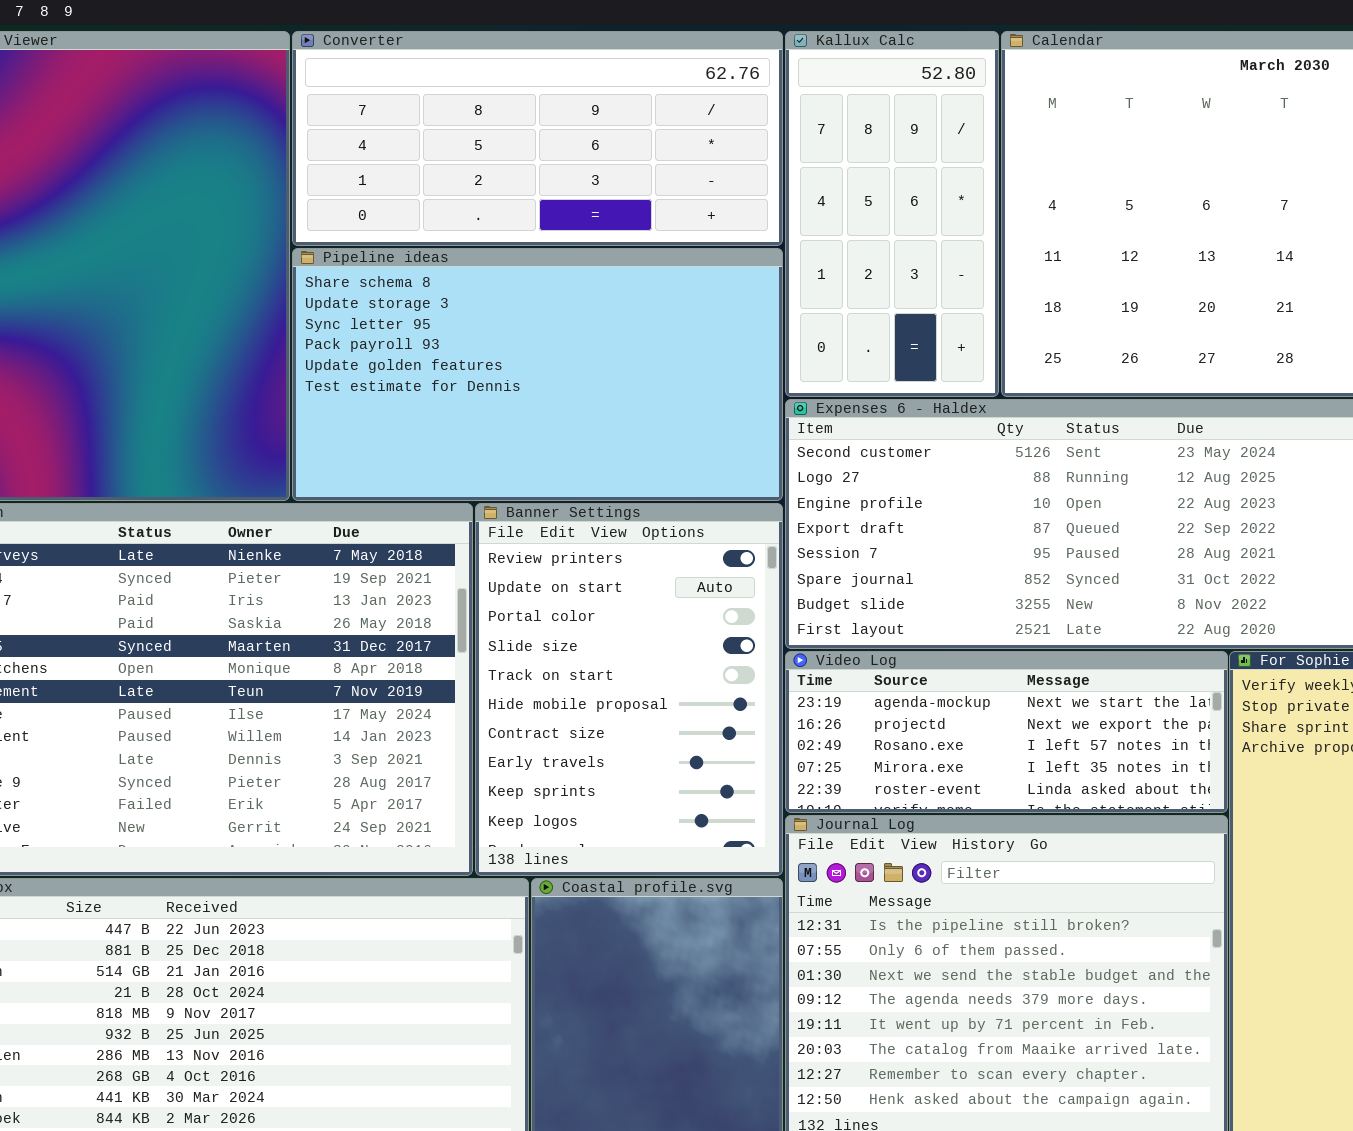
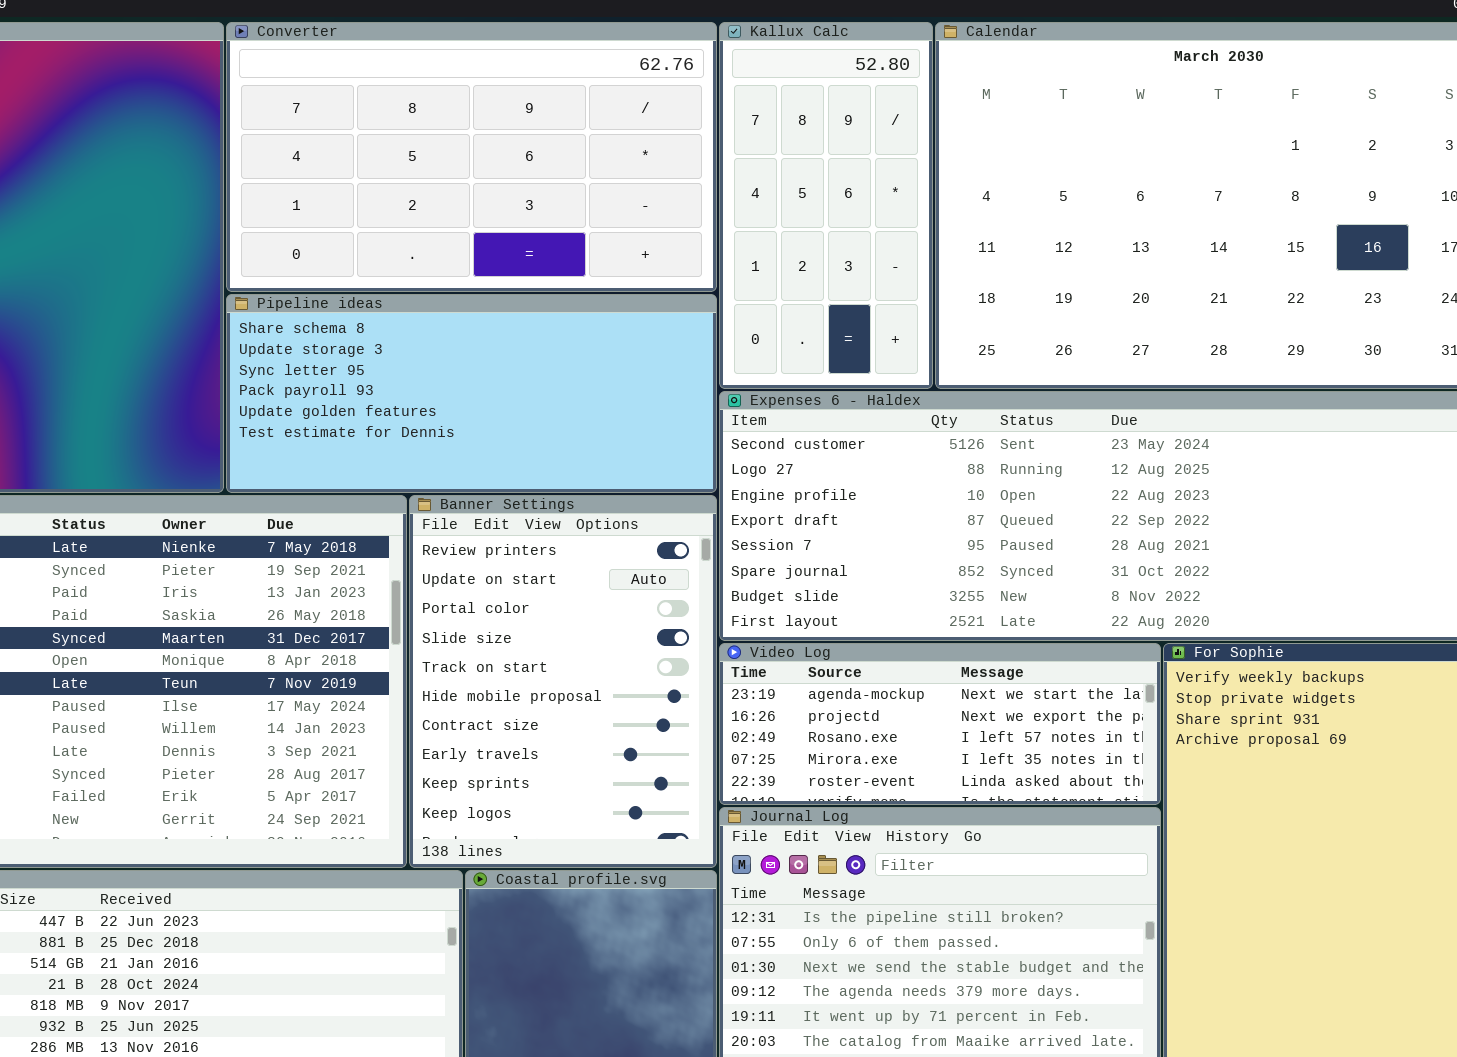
Converter: [292,31,783,246] -> [226,22,717,292], resized
Pipeline ideas: [292,248,783,501] -> [226,294,717,493], resized

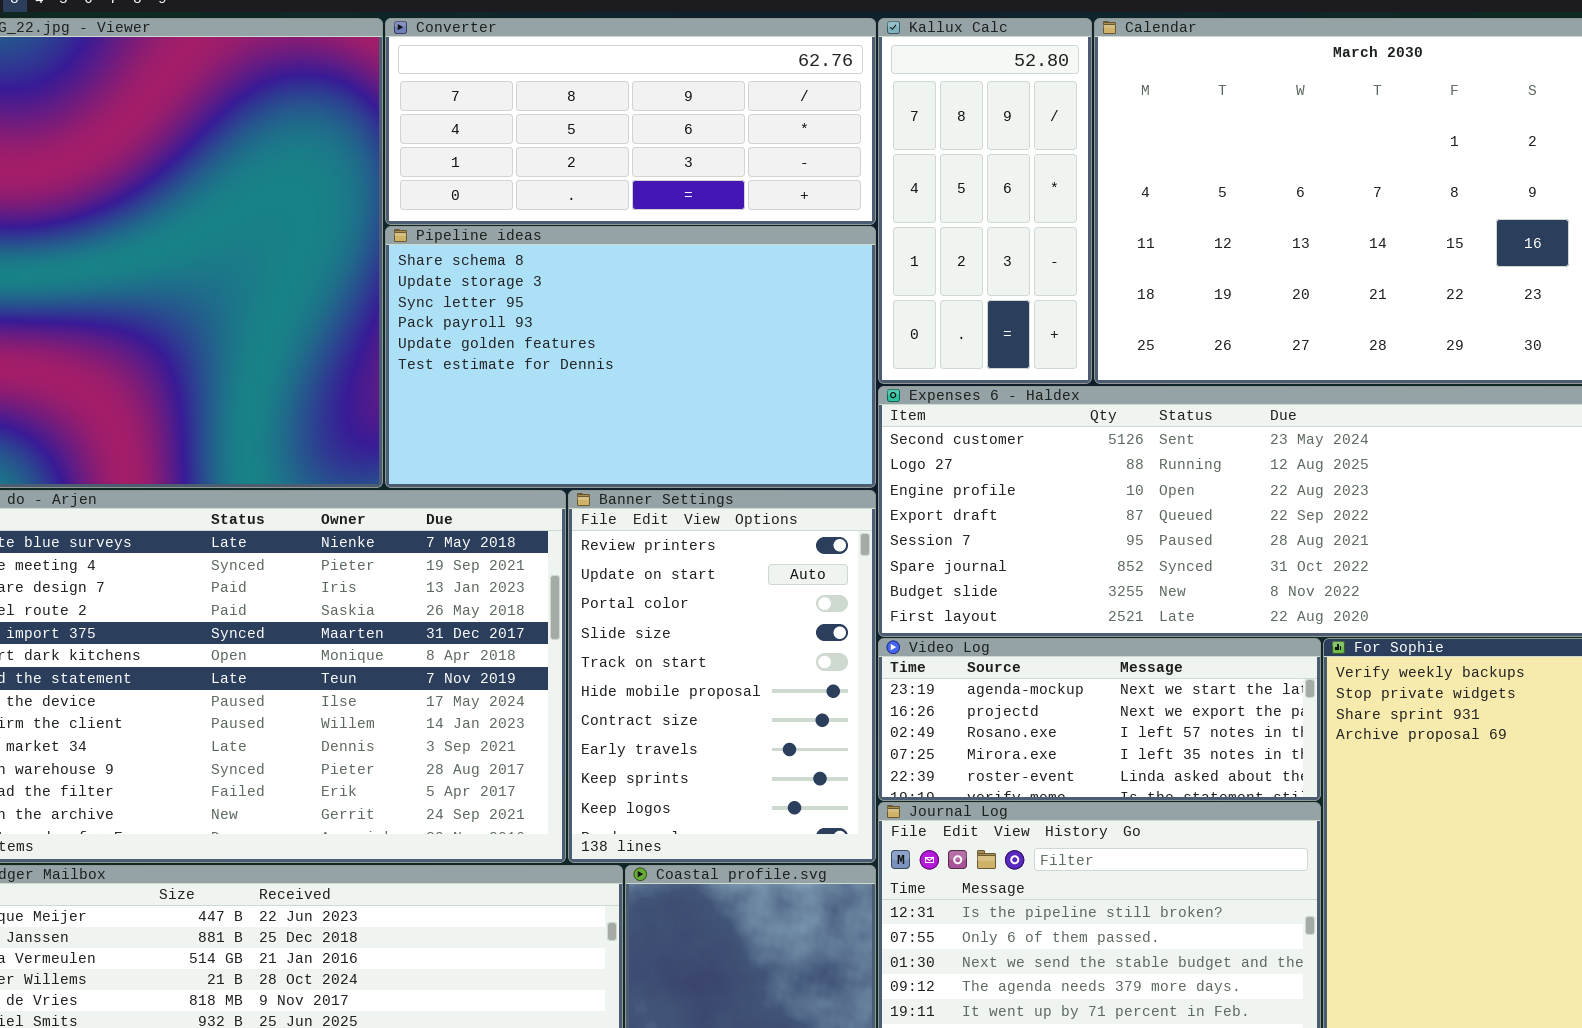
Converter: [226,22,717,292] -> [385,18,876,225], resized
Pipeline ideas: [226,294,717,493] -> [385,226,876,488], resized

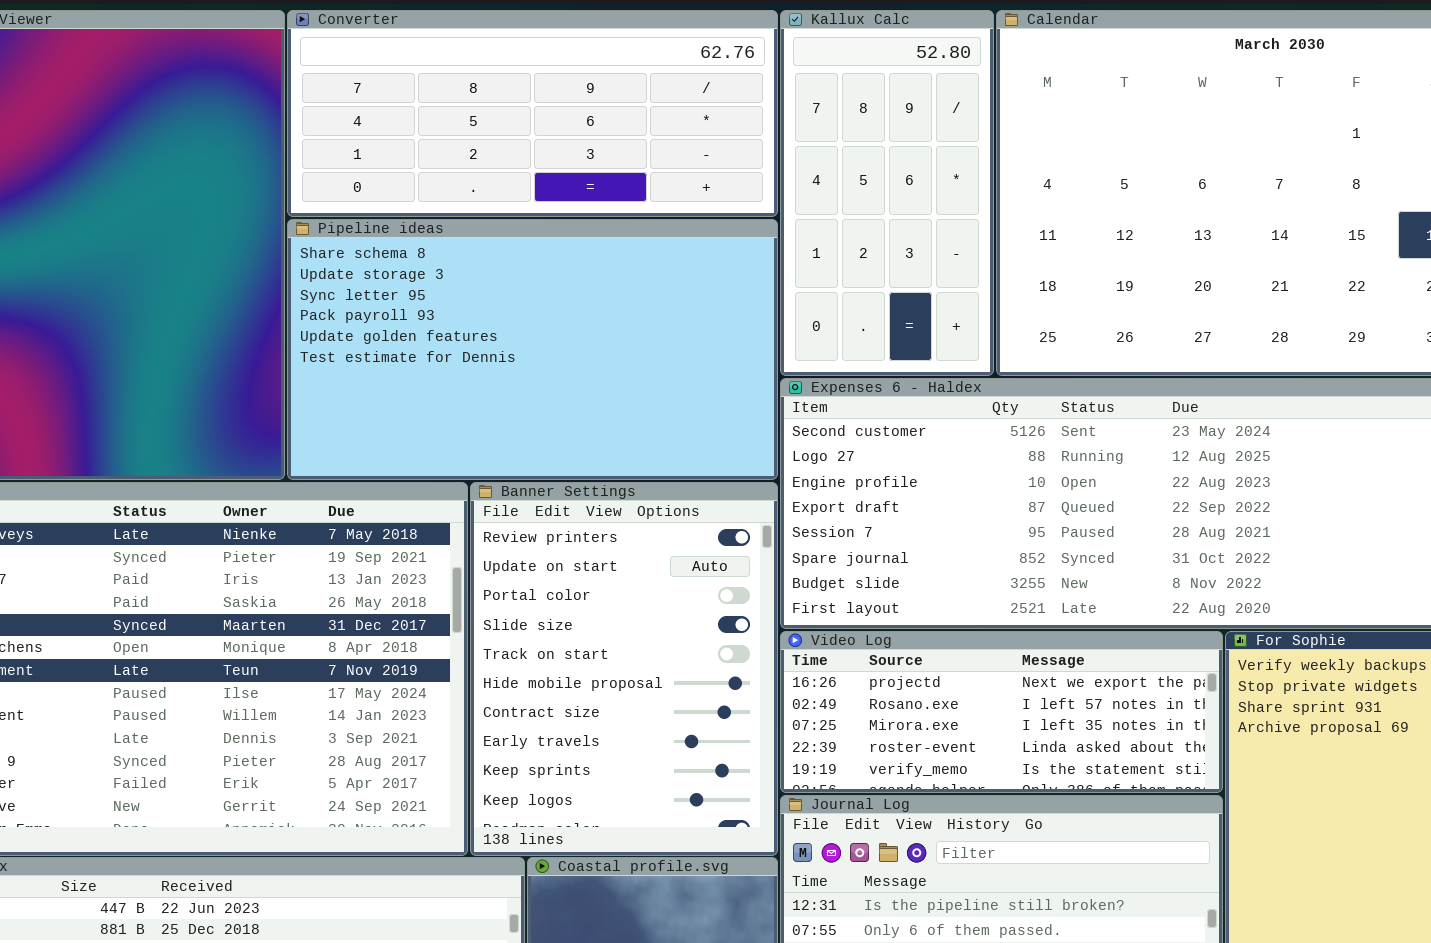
Video Log: [878,638,1321,801] -> [780,631,1223,793], scrolled down 1 row

